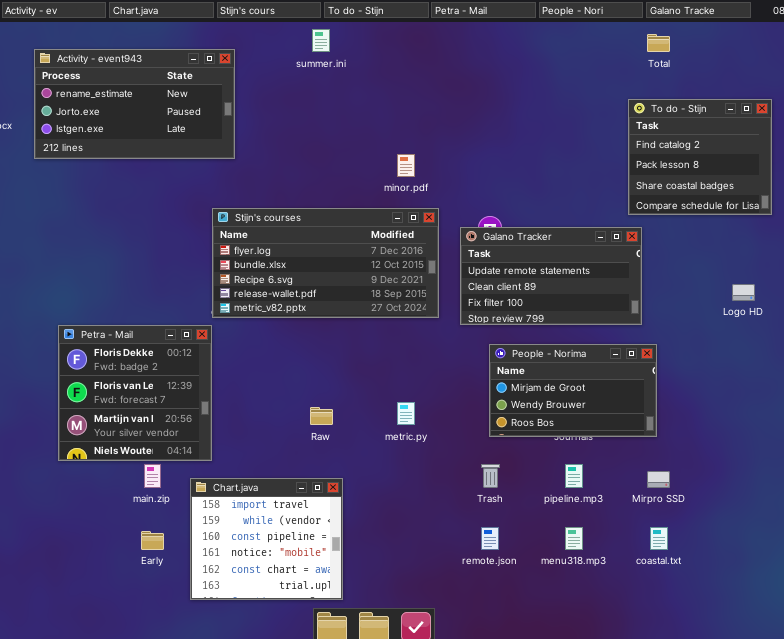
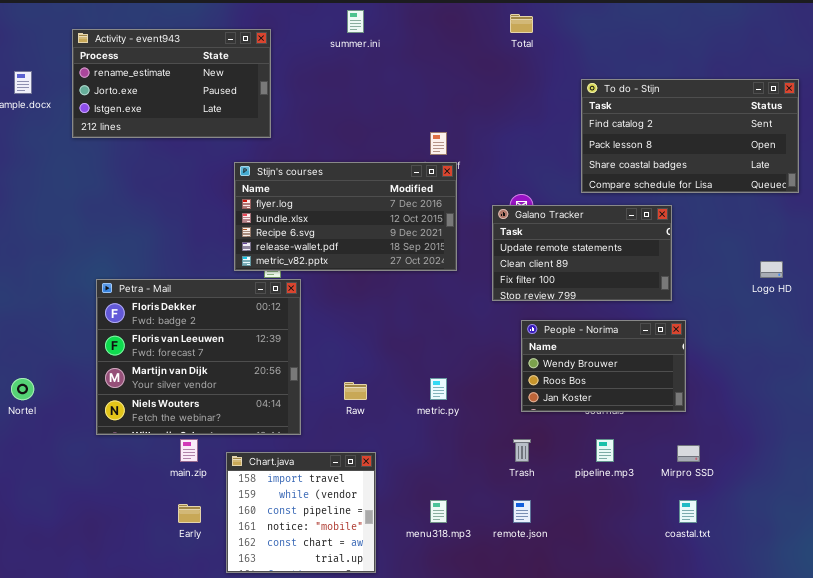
Total: [647,34,670,52] -> [510,14,533,33], moved
To do - Stijn: [628,99,772,215] -> [581,79,799,193], resized
Stijn's courses: [212,208,439,318] -> [234,162,457,271], moved
Petra - Mail: [58,325,212,461] -> [96,279,301,435], resized
People - Norima: [489,344,657,437] -> [521,320,686,412], scrolled down 1 row
menu318.mp3: [565,527,583,550] -> [430,500,447,523], moved

